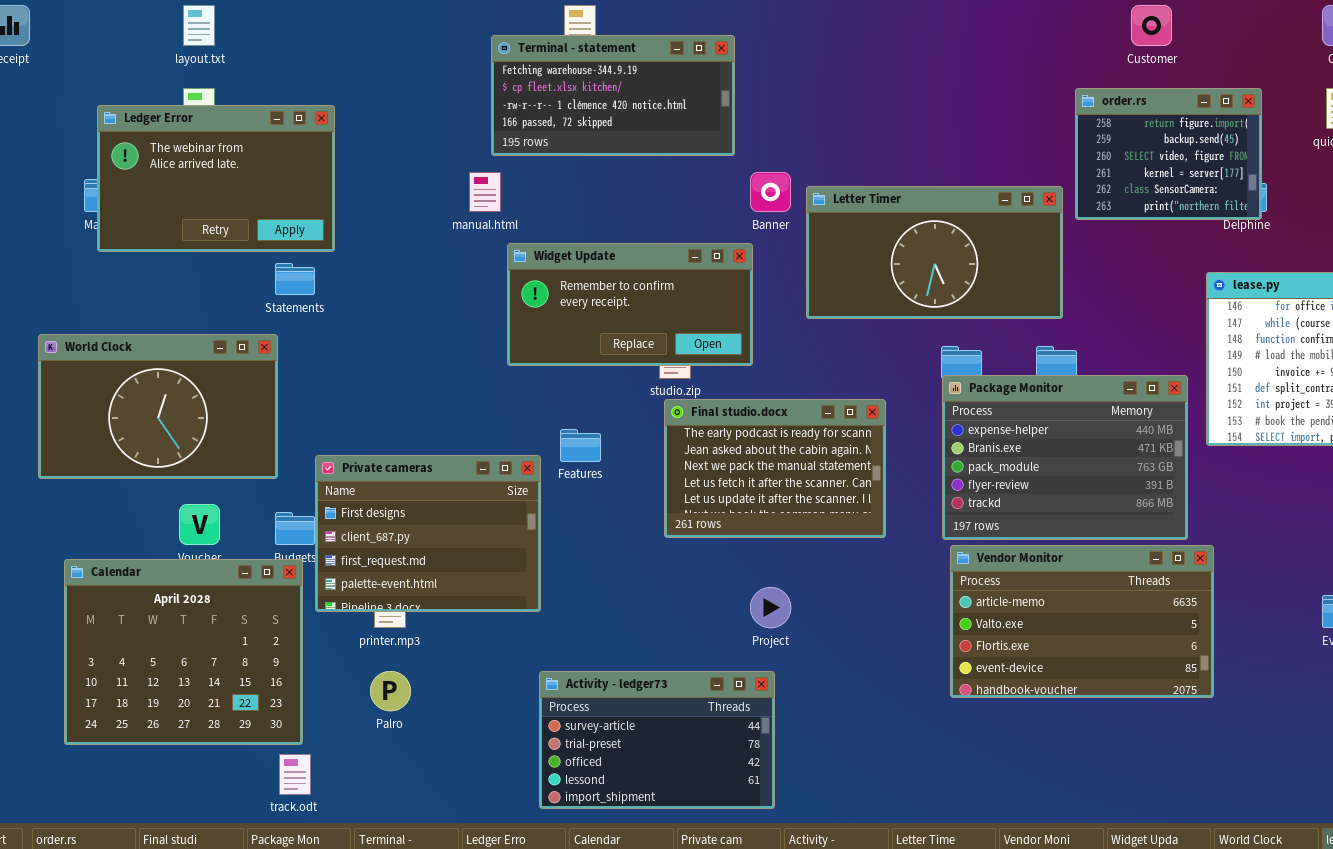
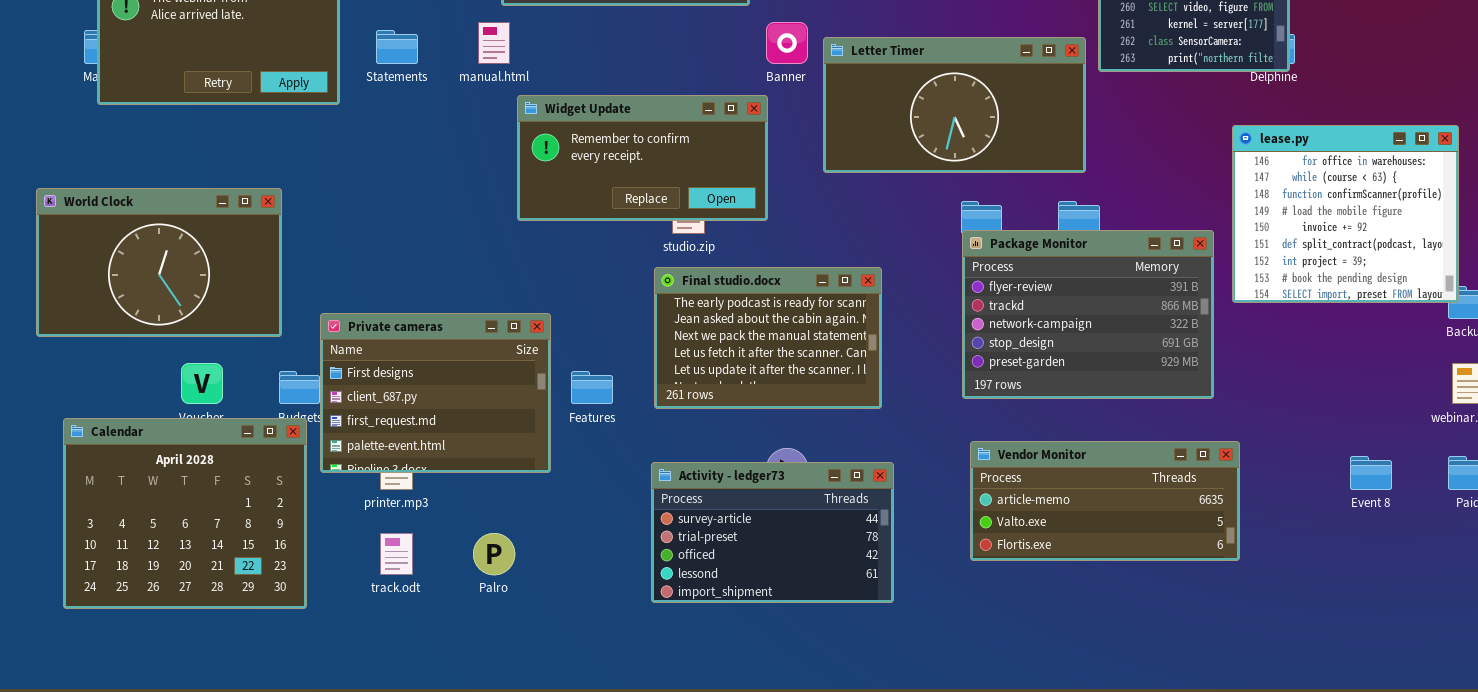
Statements: [275,263,315,295] -> [376,30,418,64], moved
Package Monitor: [942,375,1188,540] -> [962,230,1214,399], scrolled down 3 rows
Final studio.docx: [664,399,886,538] -> [654,267,882,409], moved
Features: [560,429,601,462] -> [571,371,613,404], moved
Vendor Monitor: [950,545,1214,698] -> [970,441,1240,561], resized
Palro: [370,671,411,711] -> [473,533,515,575], moved
Activity - ledger73: [539,671,775,809] -> [651,462,894,603], moved
track.odt: [279,754,311,795] -> [380,533,413,575], moved

